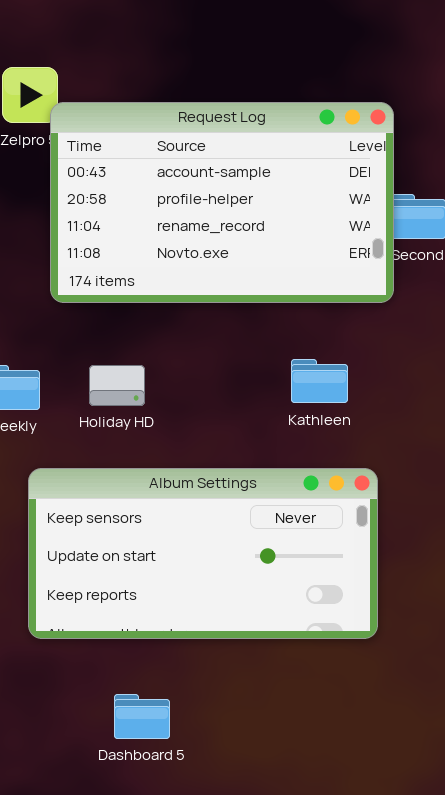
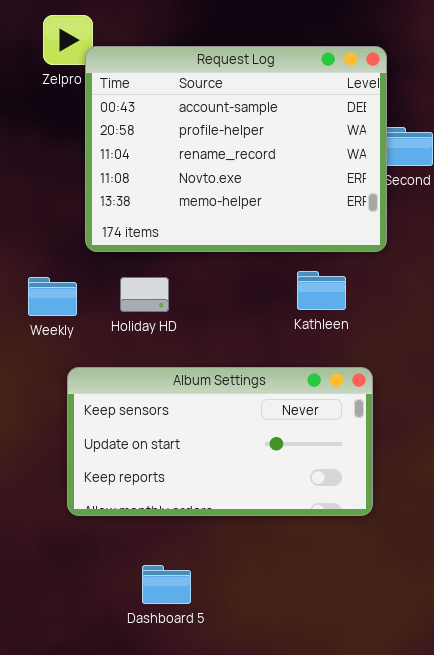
Request Log: [50,102,394,303] -> [85,46,387,252], resized

